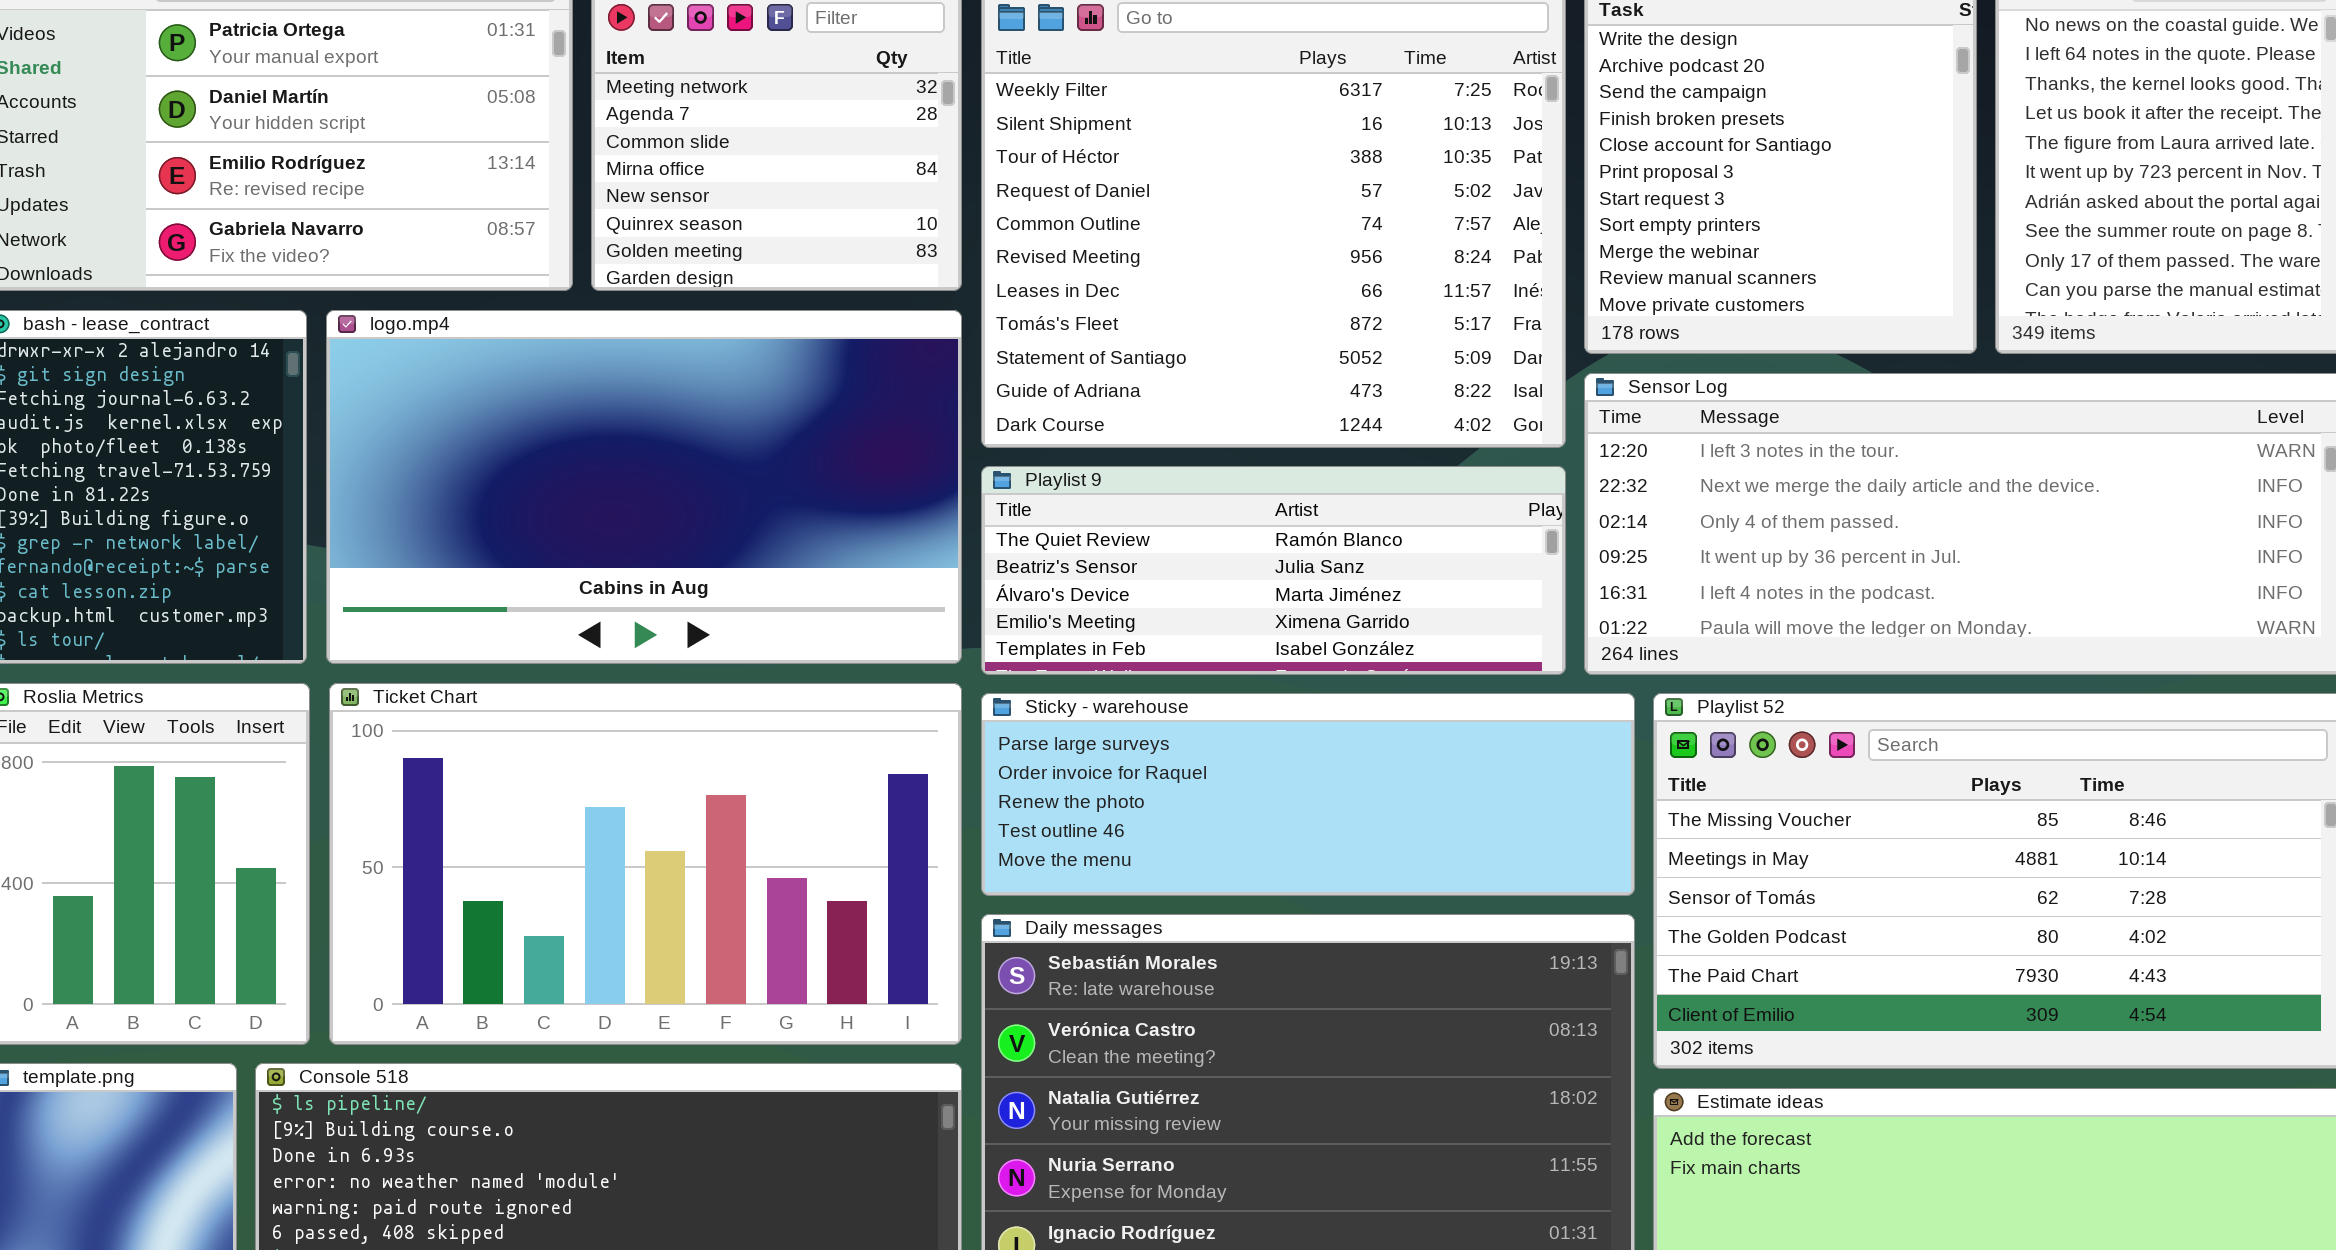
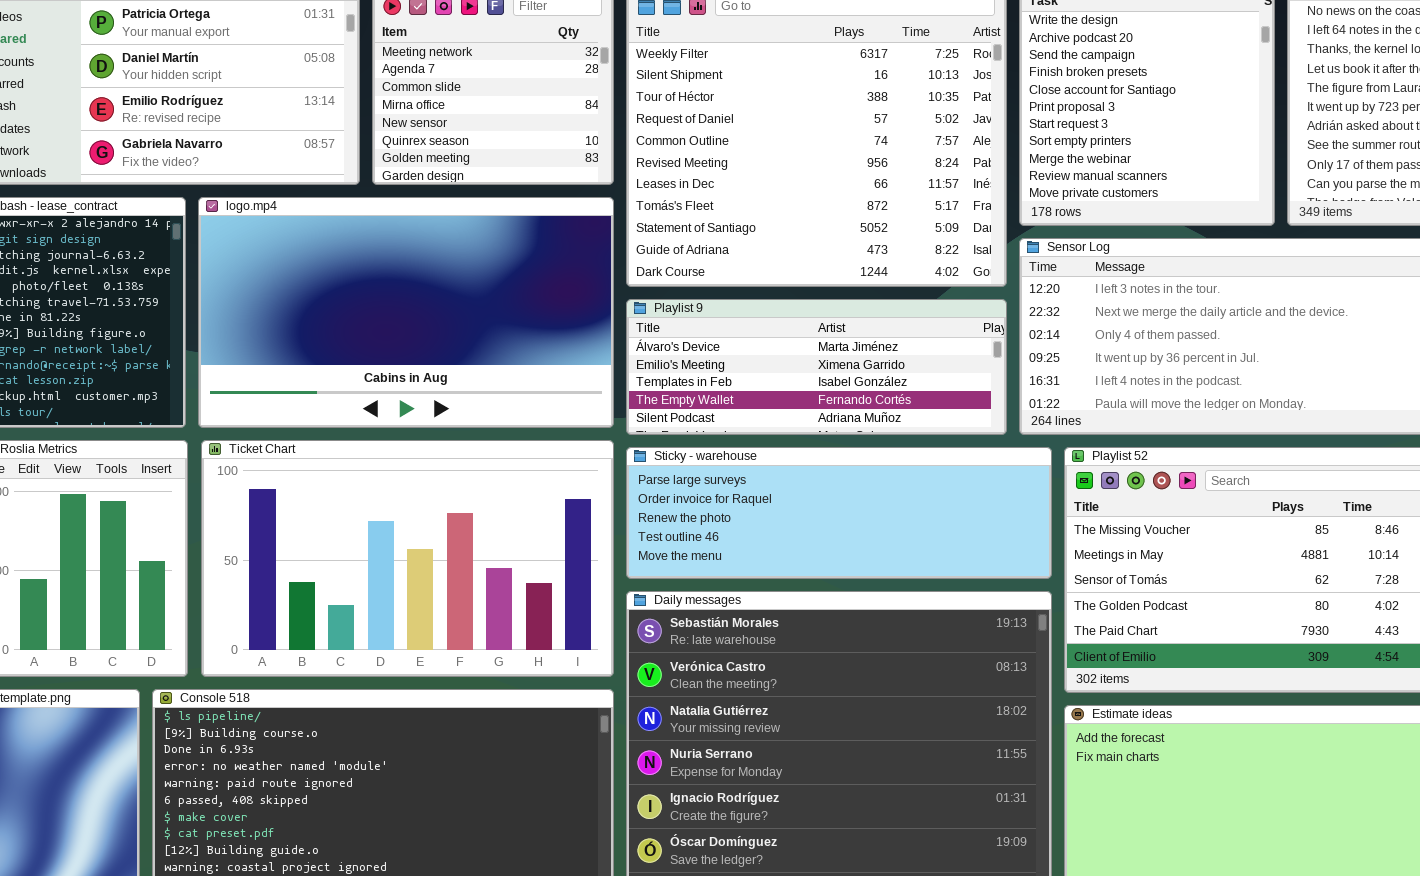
Playlist 9: [981,466,1566,675] -> [626,299,1007,435], scrolled down 2 rows

